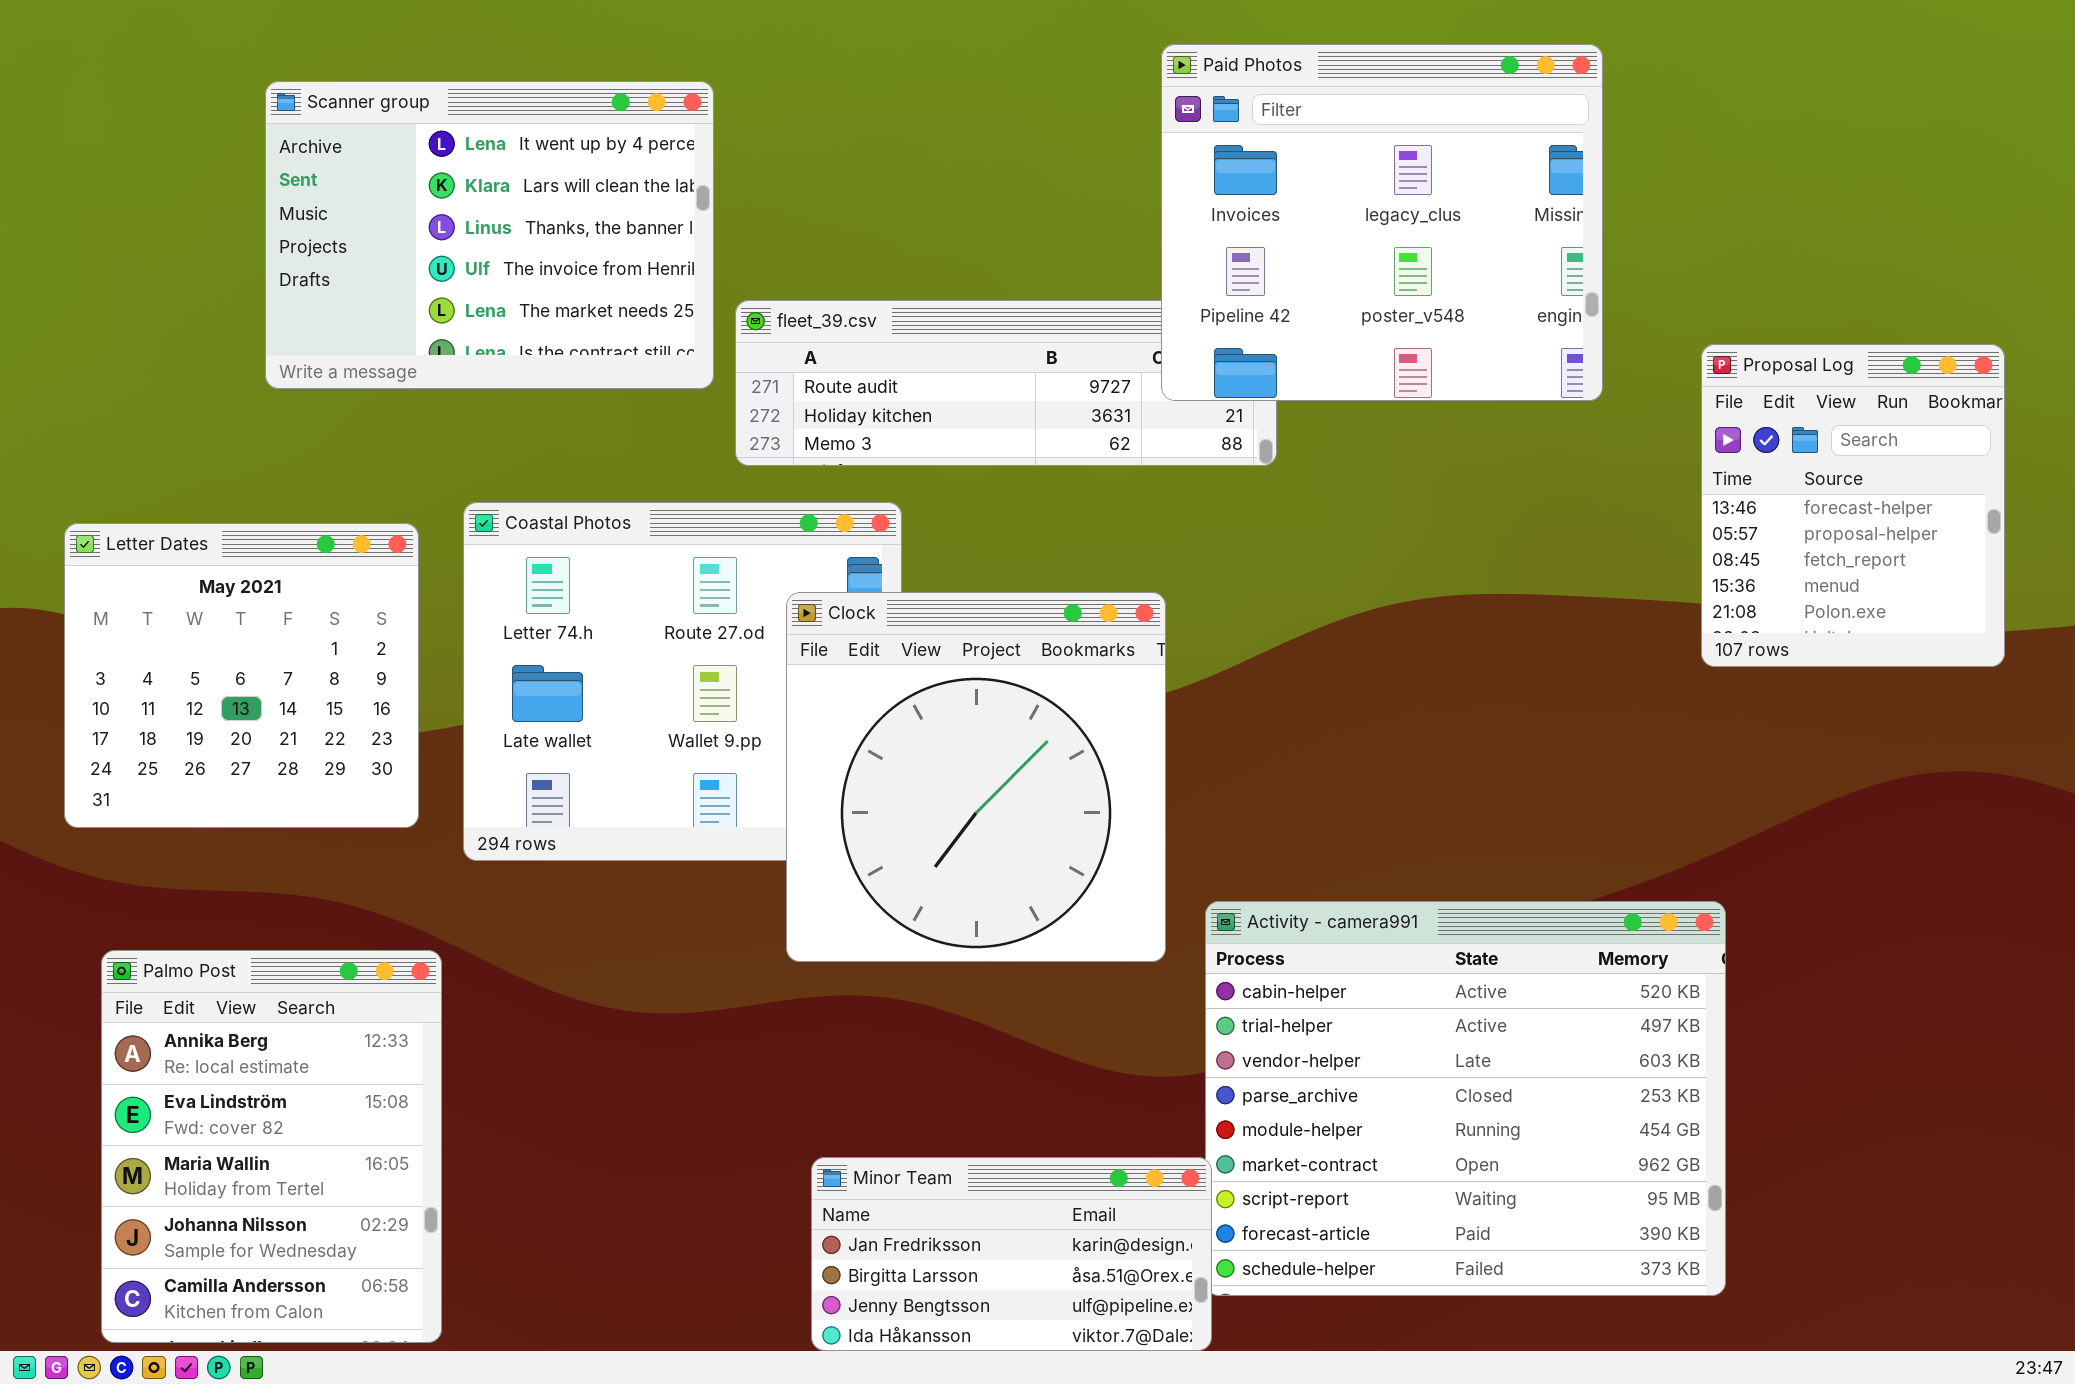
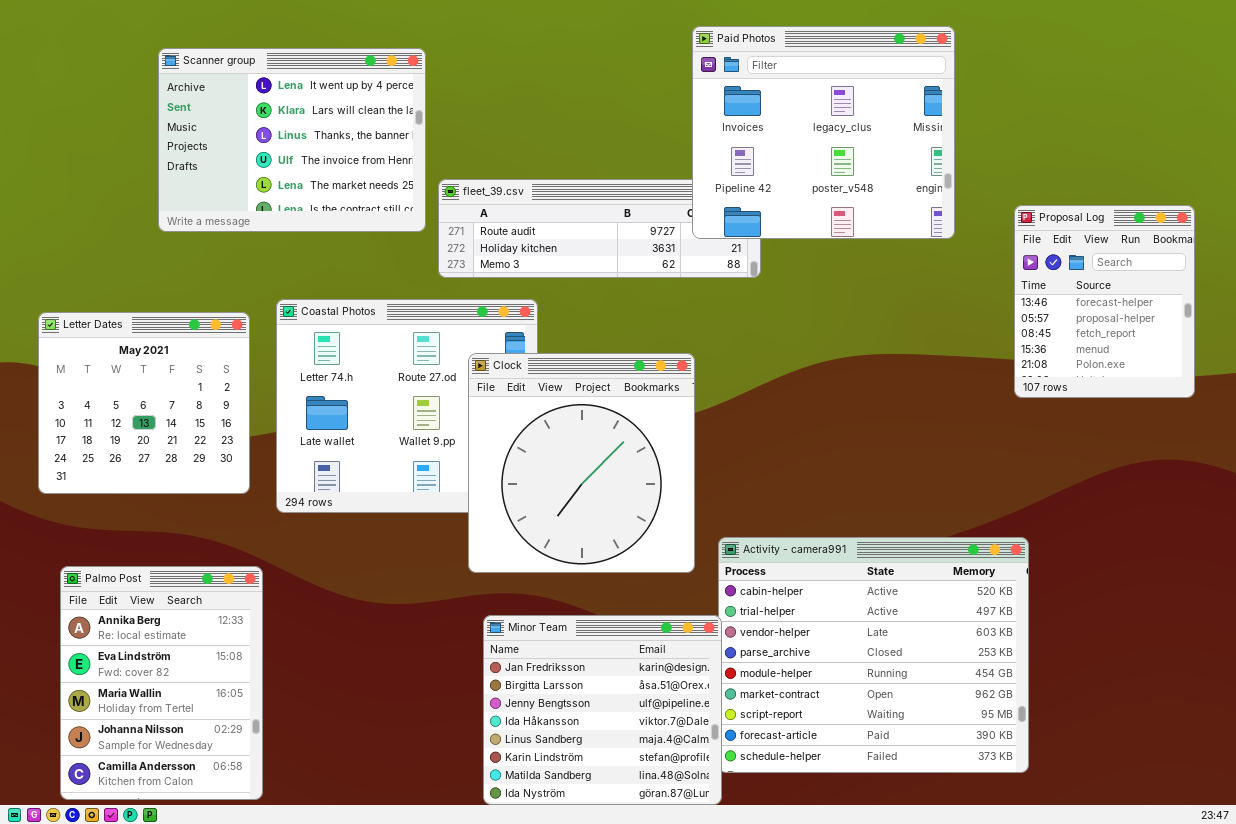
Minor Team: [811,1157,1212,1351] -> [483,615,722,805], resized

